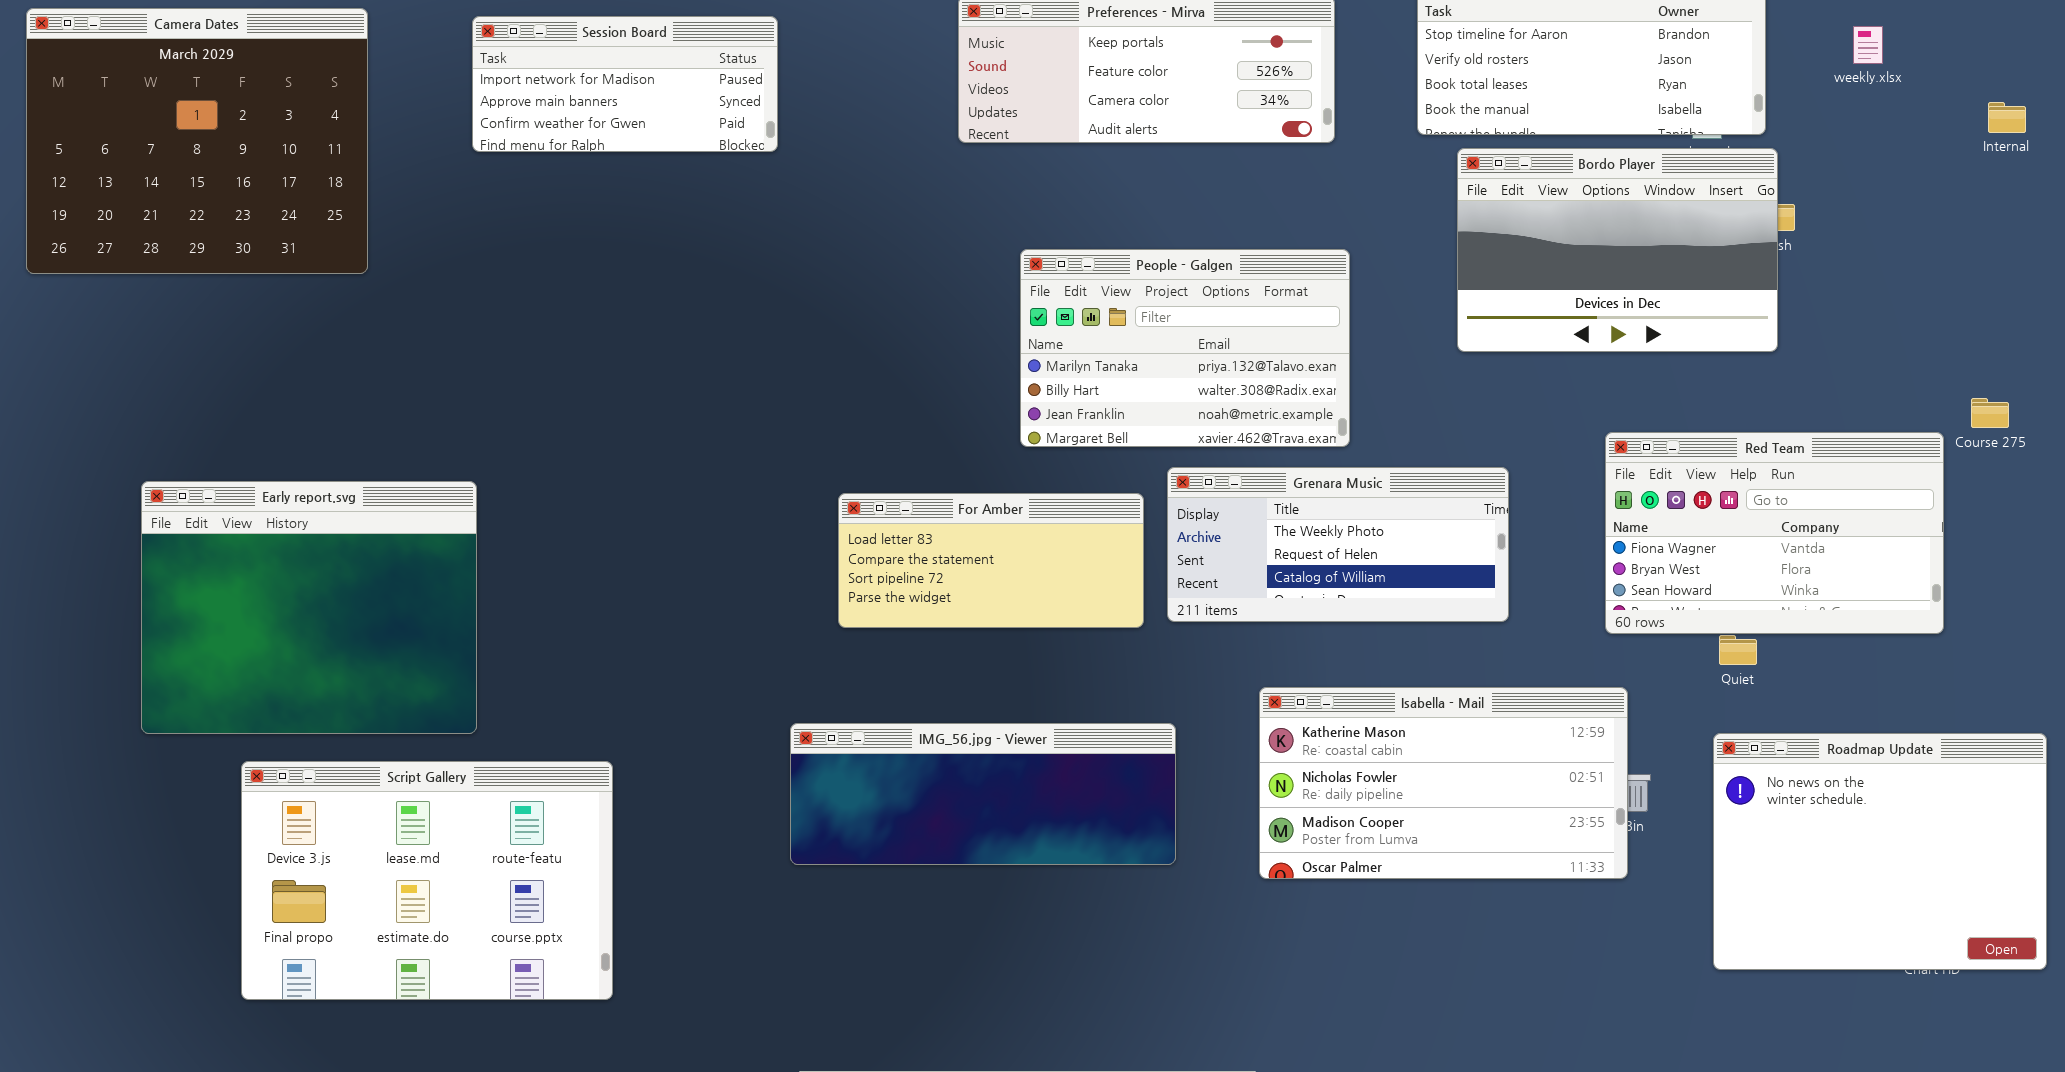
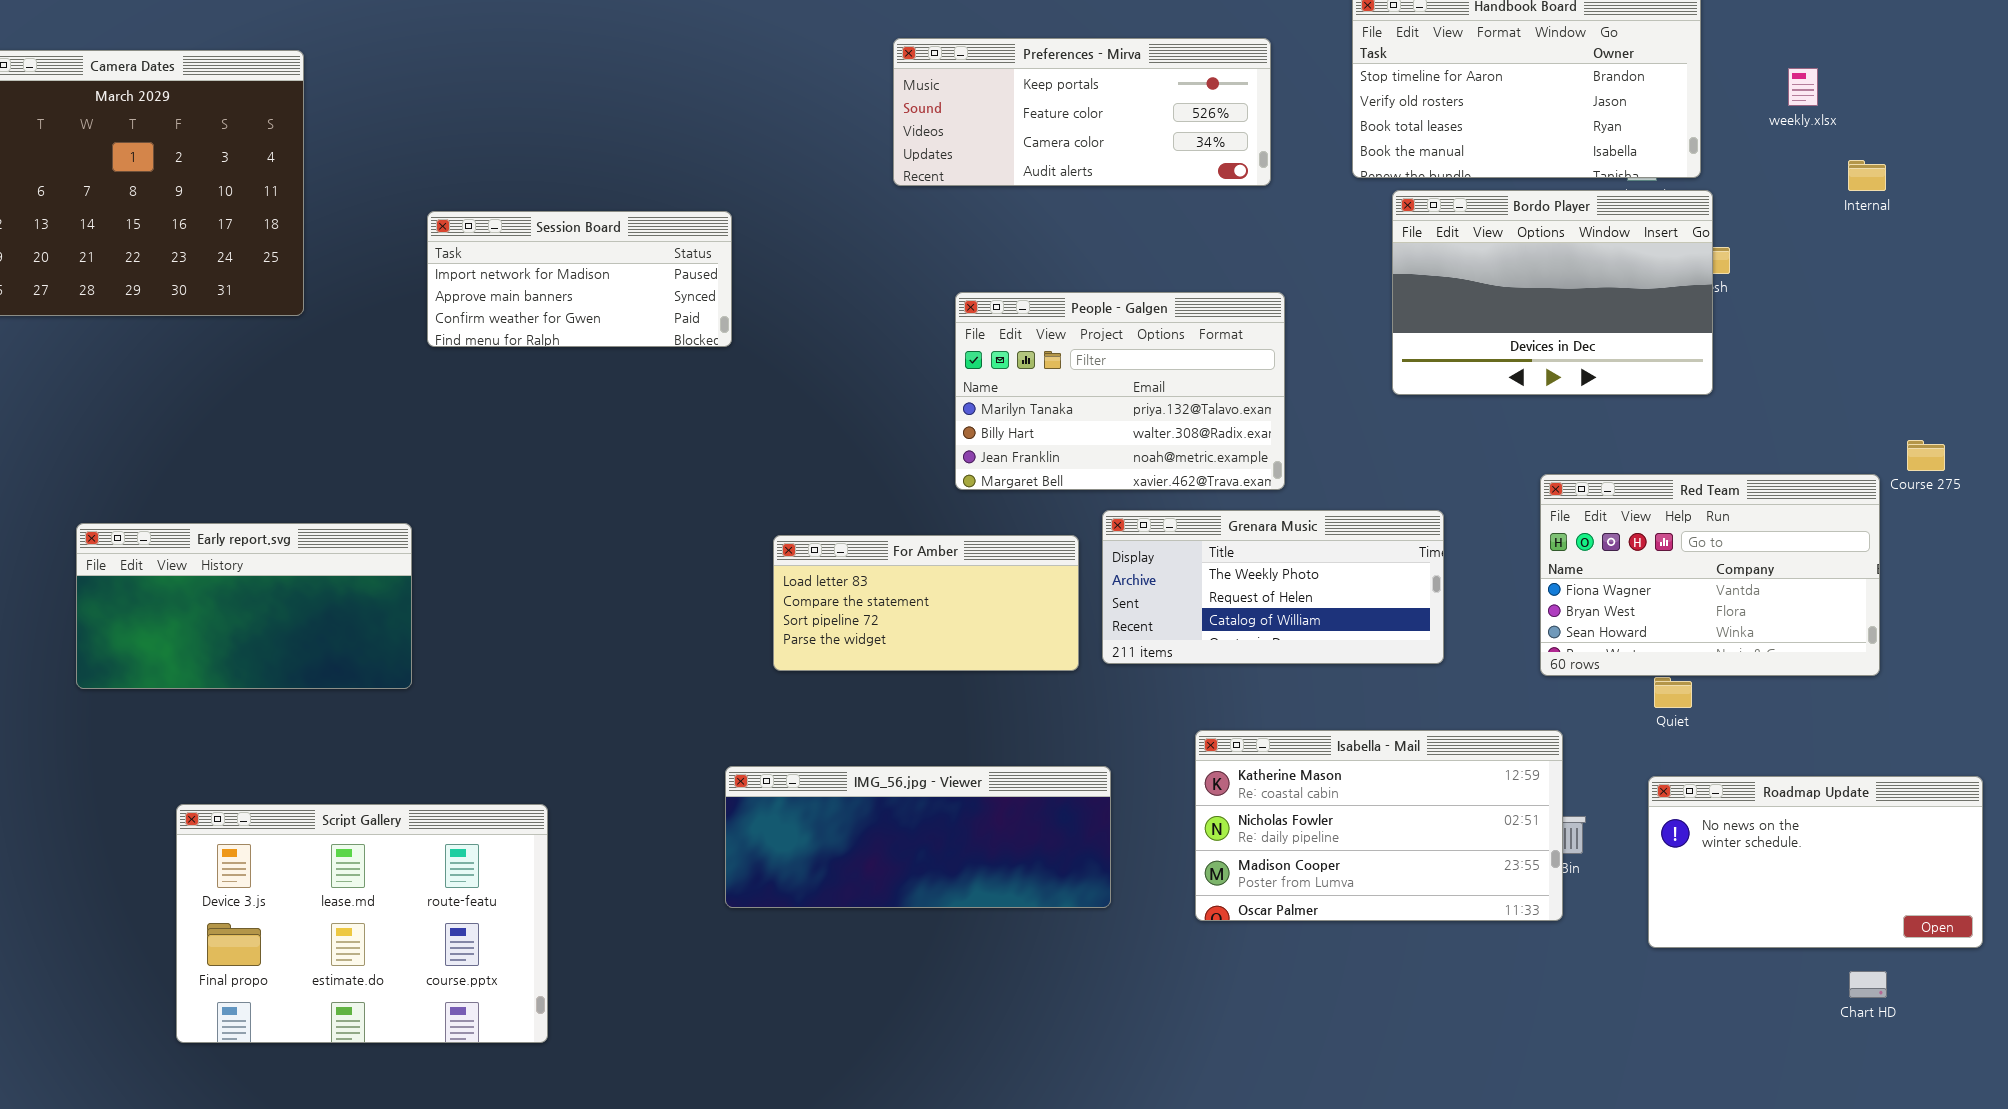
Session Board: [472,16,778,152] -> [427,211,732,347], moved
Internal: [1988,102,2026,133] -> [1848,160,1886,191], moved
Early report.svg: [141,481,477,734] -> [76,523,412,689], resized
Roadmap Update: [1713,733,2047,970] -> [1648,776,1983,948], resized

